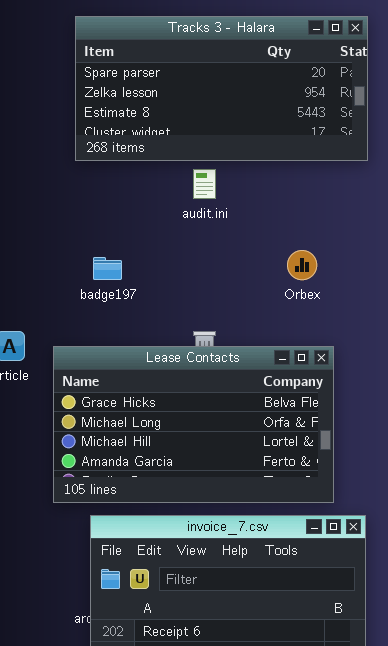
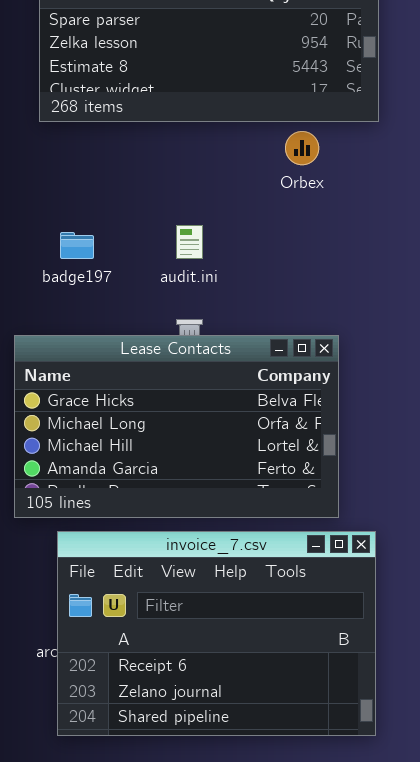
audit.ini: [193,169,216,199] -> [176,225,203,259], moved
Orbex: [287,250,317,280] -> [285,131,319,165], moved

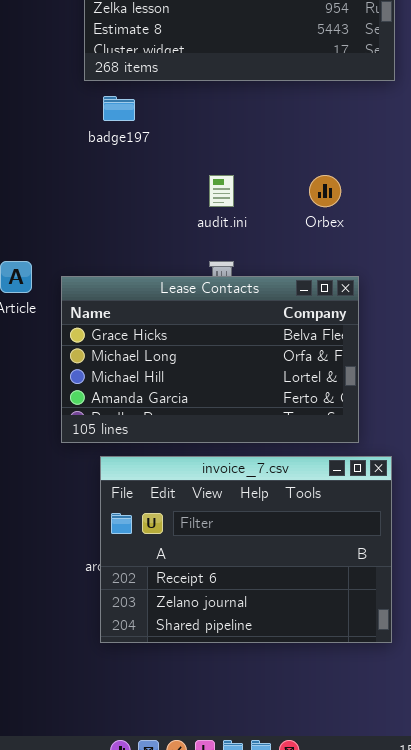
Orbex: [285,131,319,165] -> [309,175,341,207], moved
badge197: [60,232,94,259] -> [103,96,135,121], moved

